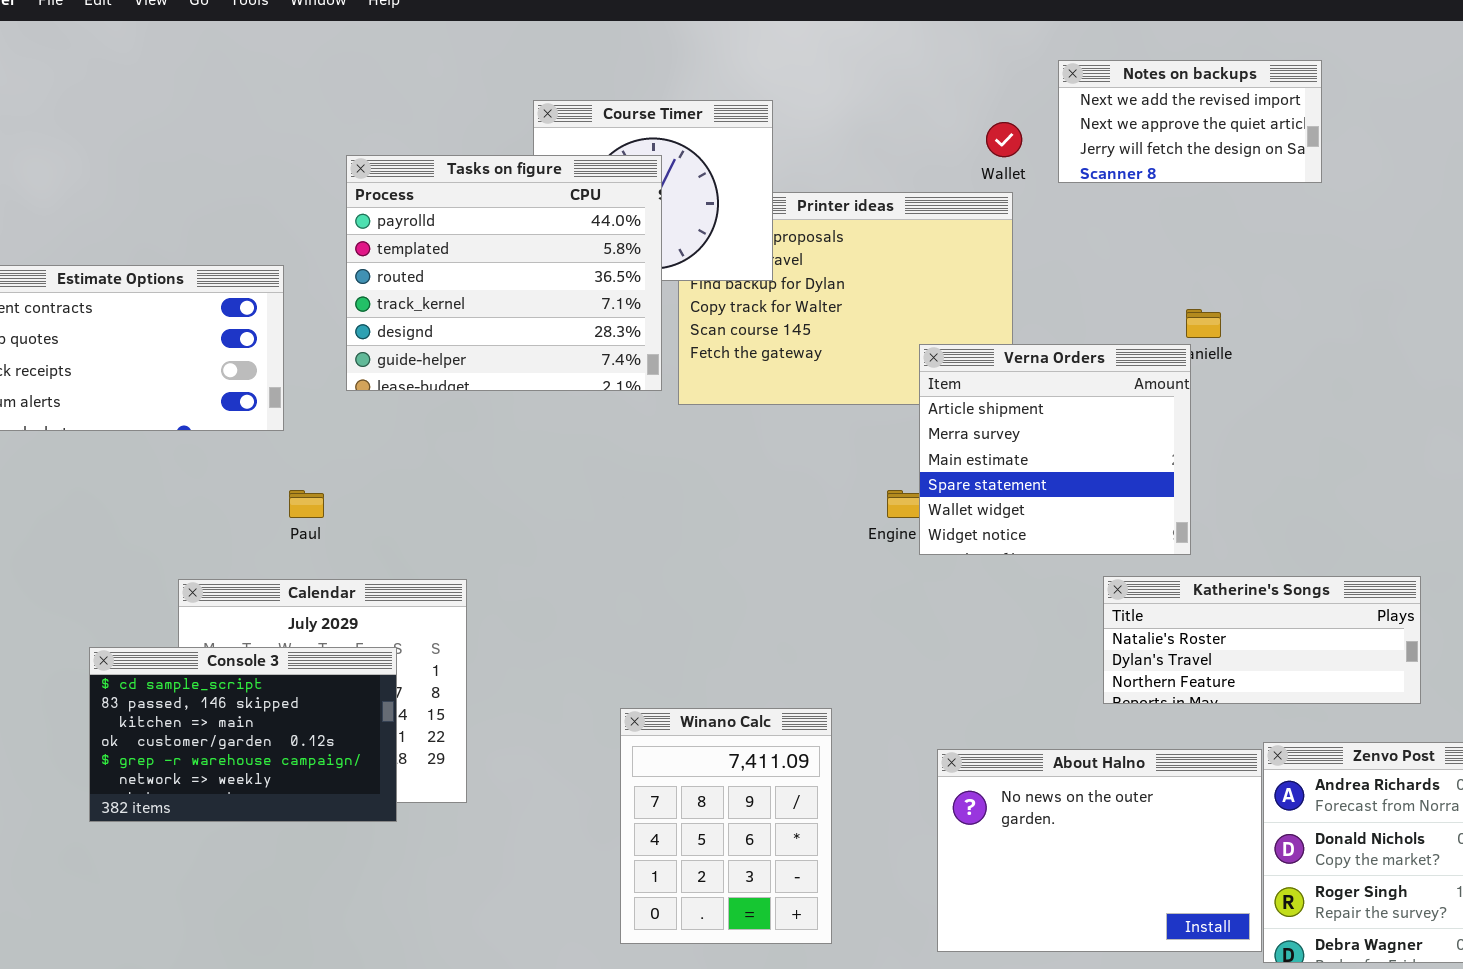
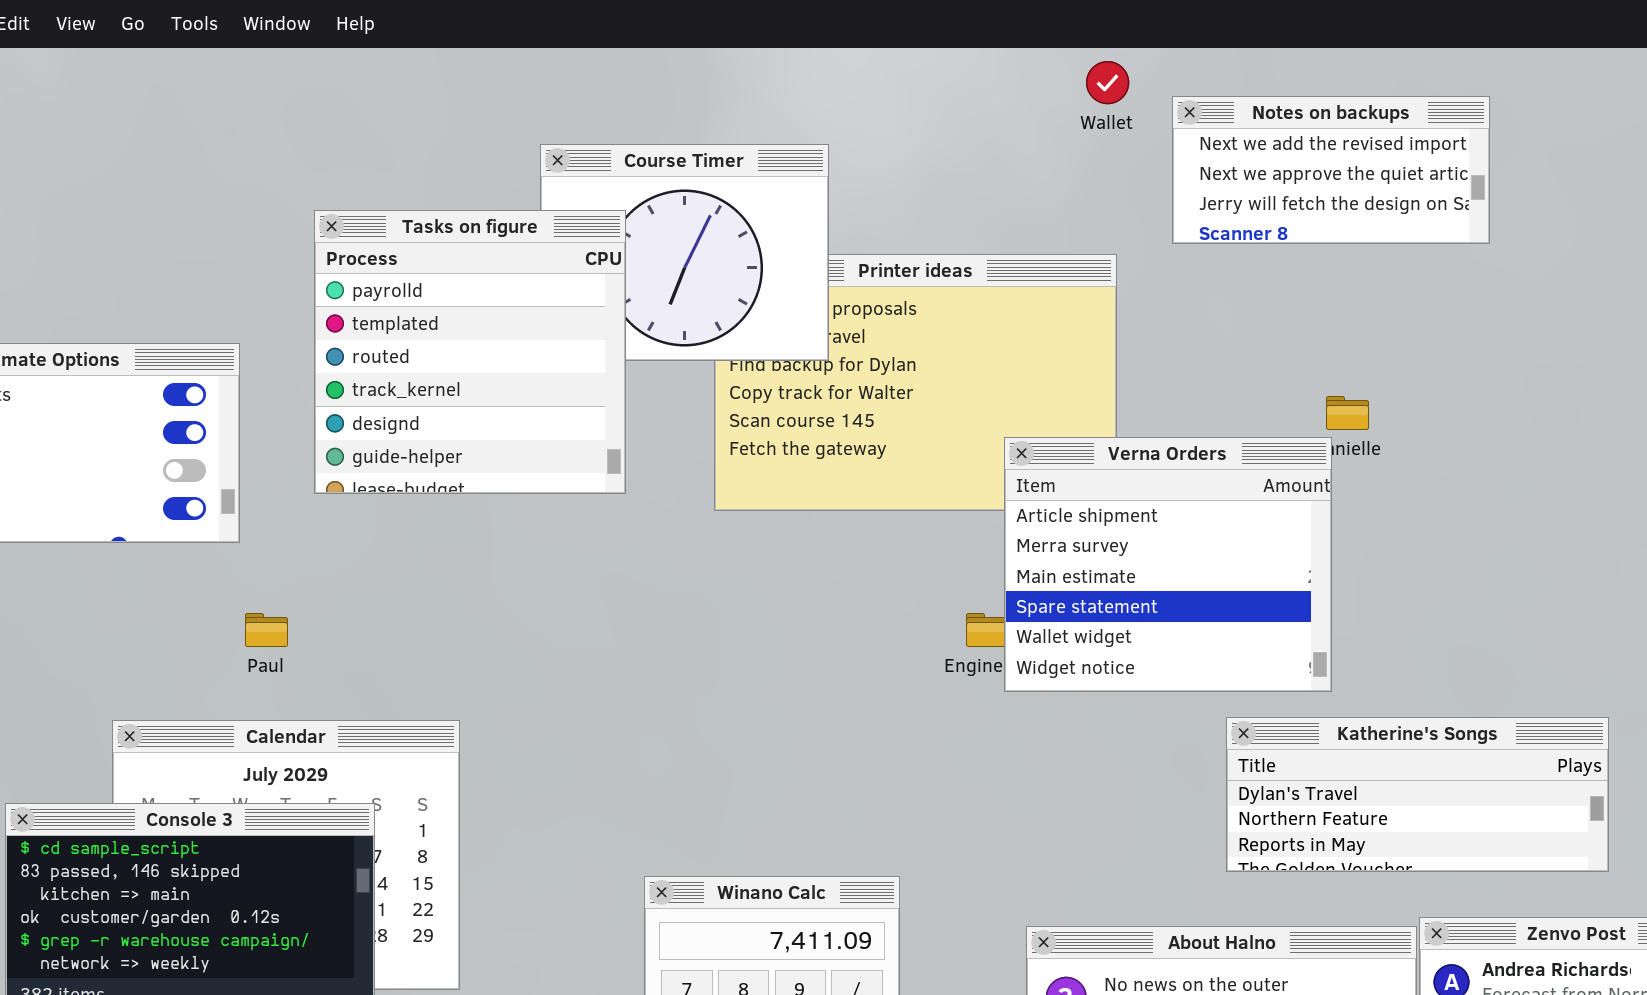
Wallet: [986,122,1022,157] -> [1086,61,1129,104], moved
Tasks on figure: [346,155,662,391] -> [314,210,626,494], resized
Katherine's Songs: [1103,576,1421,704] -> [1226,717,1609,872], scrolled down 1 row

